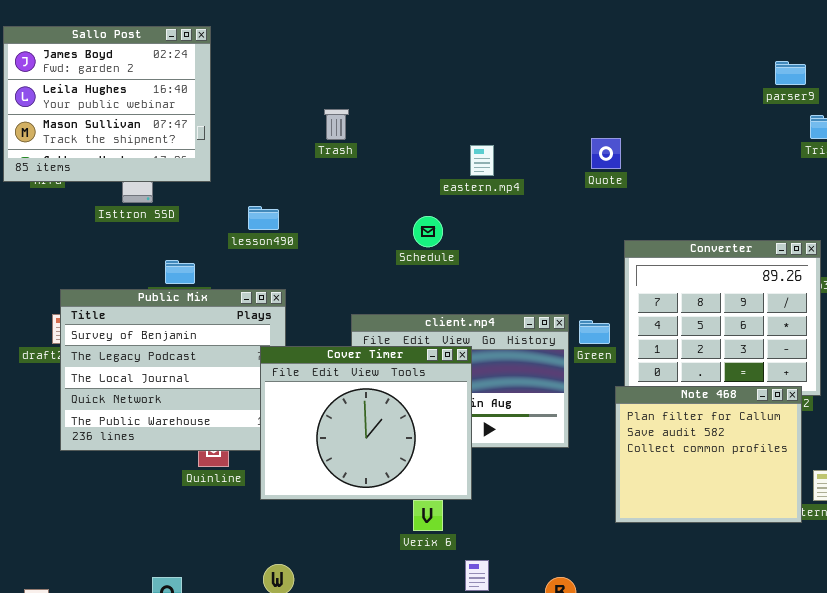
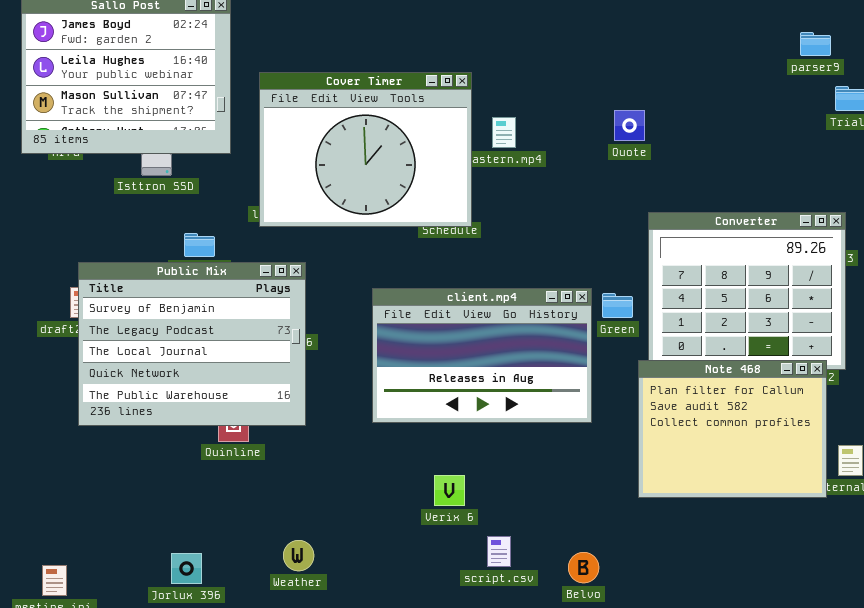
Cover Timer: [260,346,472,500] -> [259,72,472,227], moved

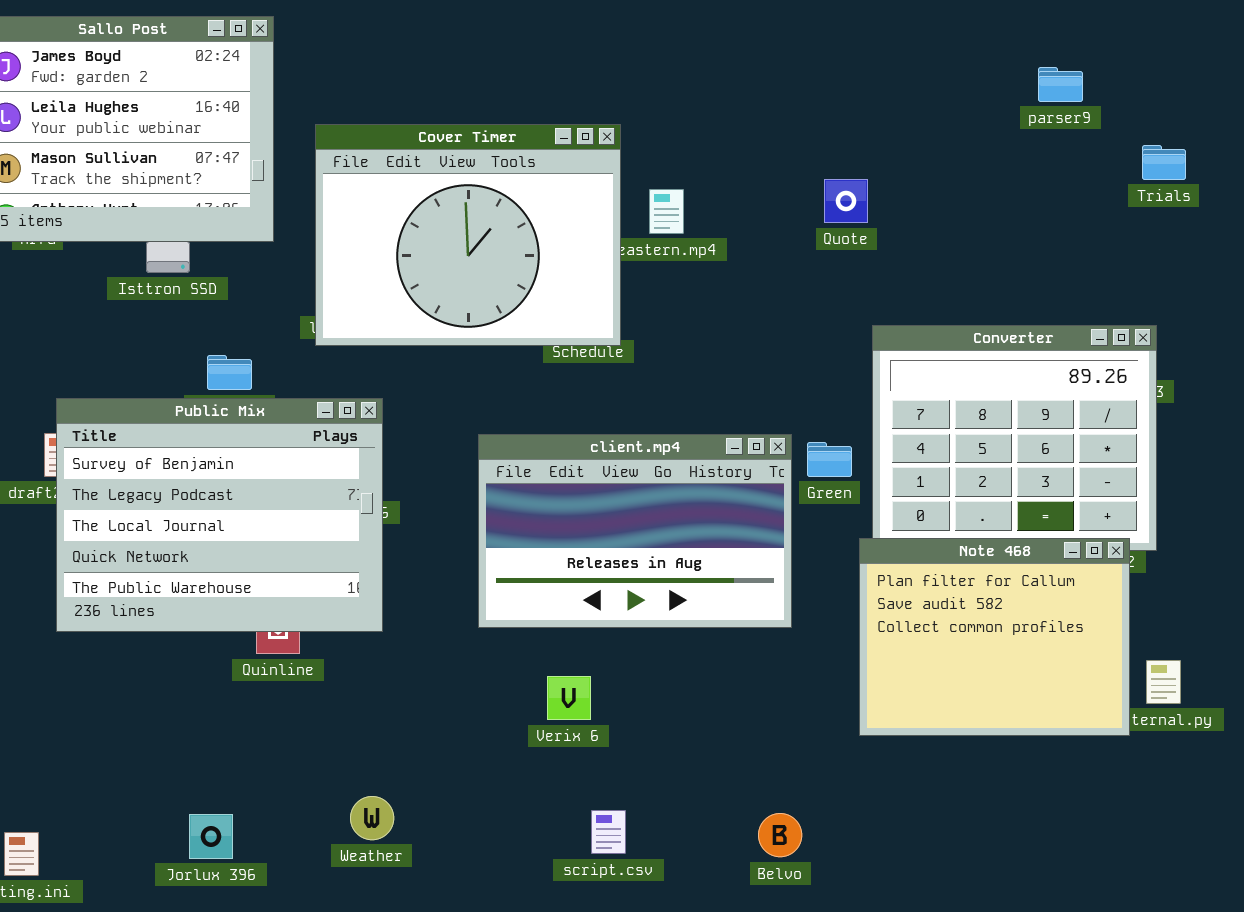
parser9: [800,32,831,56] -> [1038,67,1083,102], moved
Verix 6: [434,475,465,506] -> [547,676,591,720], moved
script.csv: [487,536,511,567] -> [591,810,626,854], moved

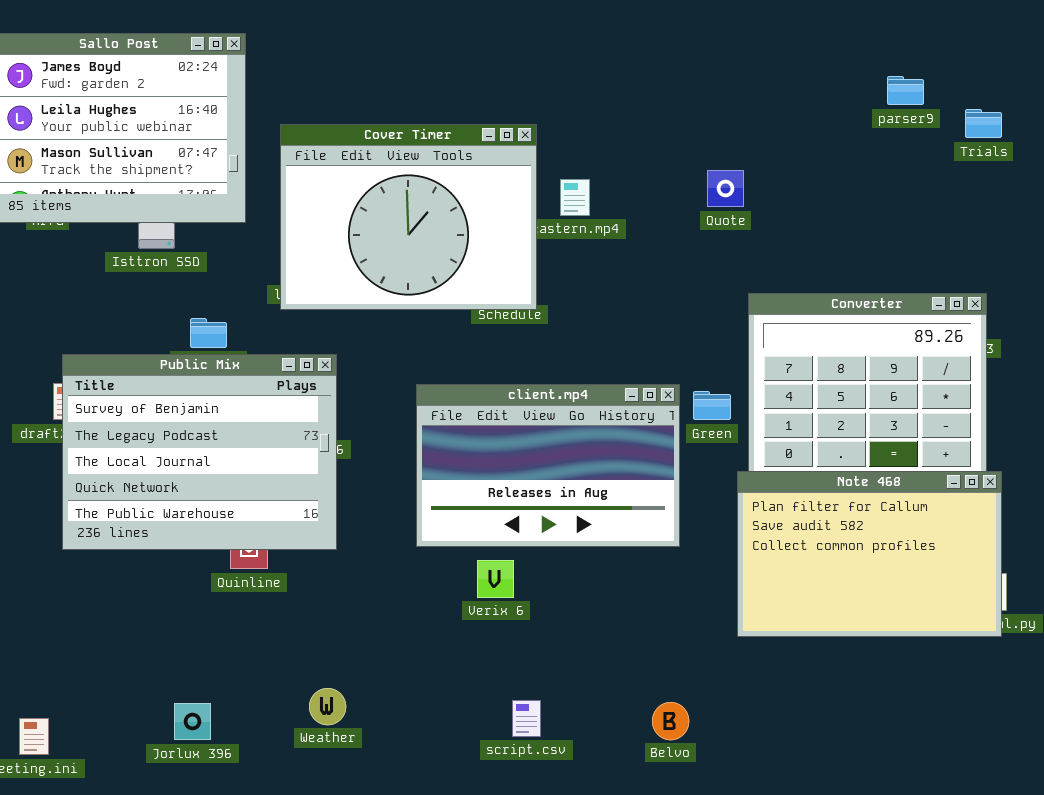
Trials: [1142,145,1186,180] -> [965,109,1002,138], moved
Note 468: [859,538,1130,736] -> [737,471,1002,637], resized
Verix 6: [547,676,591,720] -> [477,560,514,598], moved

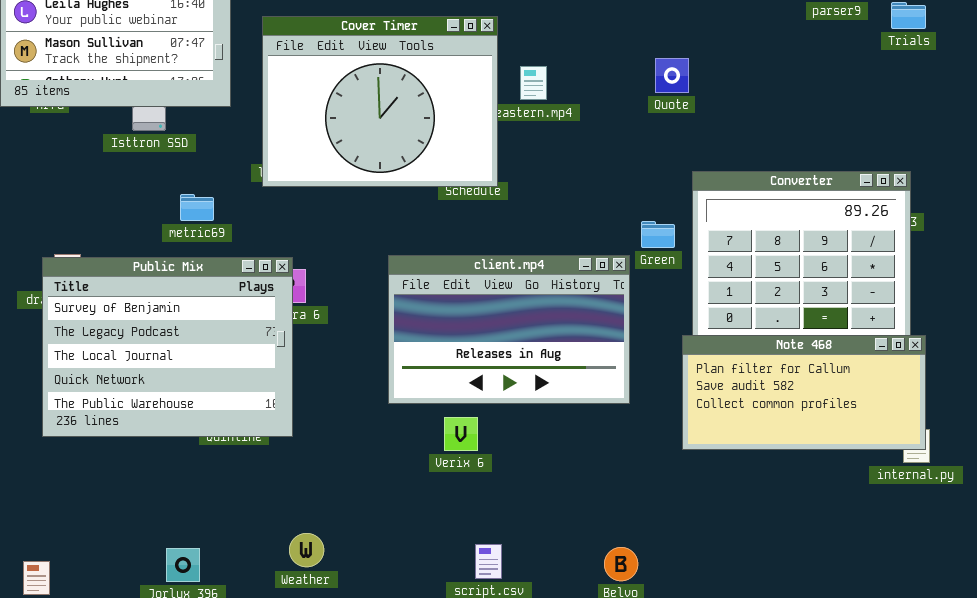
Public Mix: [62,354,337,550] -> [42,257,293,437], moved
Green: [693,391,731,420] -> [641,221,675,248], moved
Note 468: [737,471,1002,637] -> [682,335,926,450], resized

